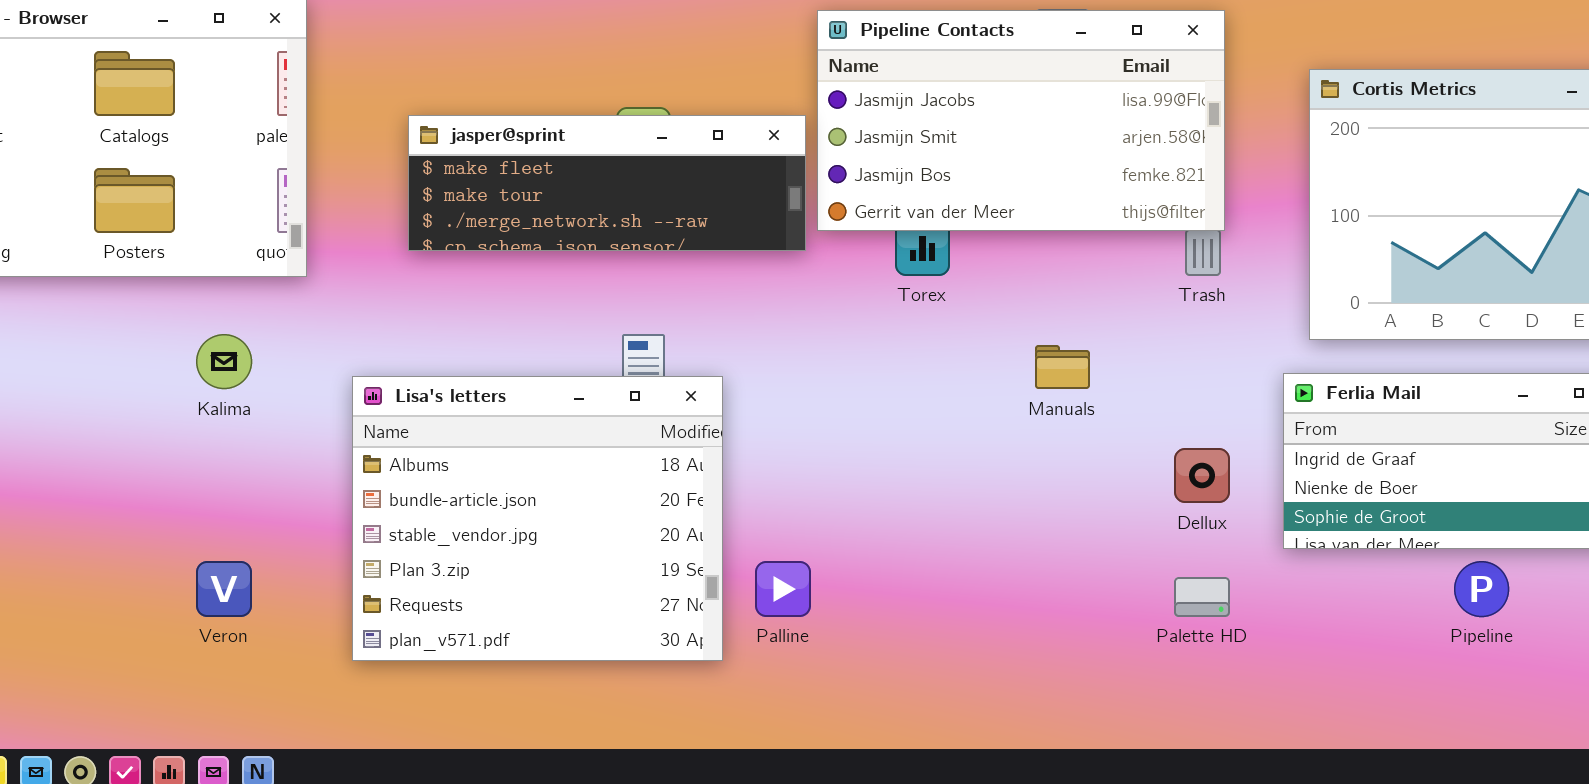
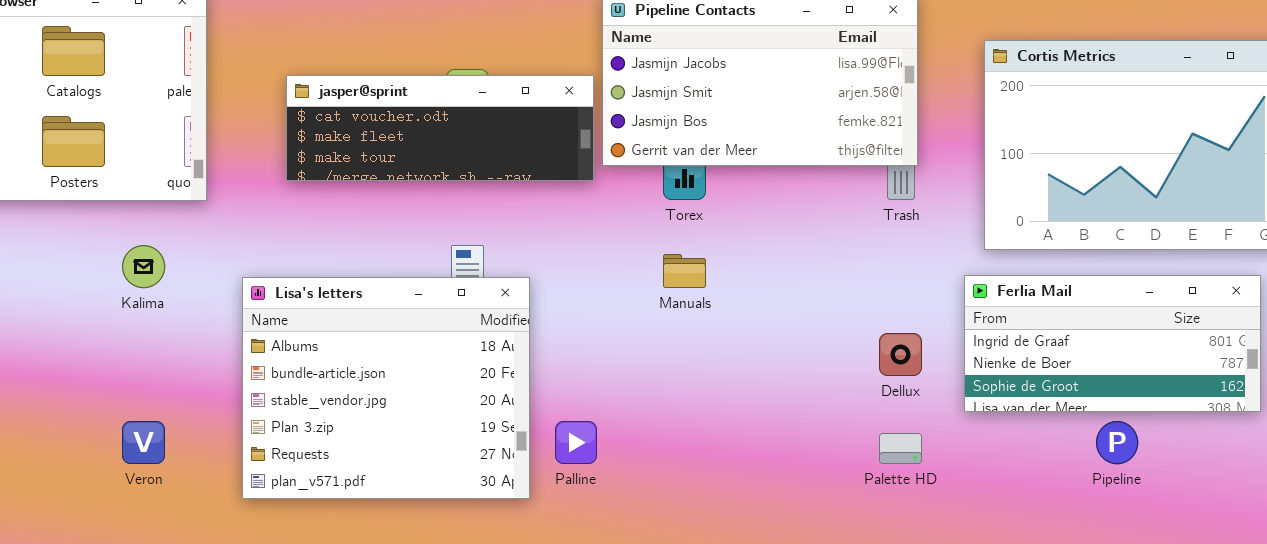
jasper@sprint: [408,115,806,251] -> [286,75,594,181], scrolled up 1 row
Manuals: [1035,345,1090,389] -> [663,254,706,288], moved

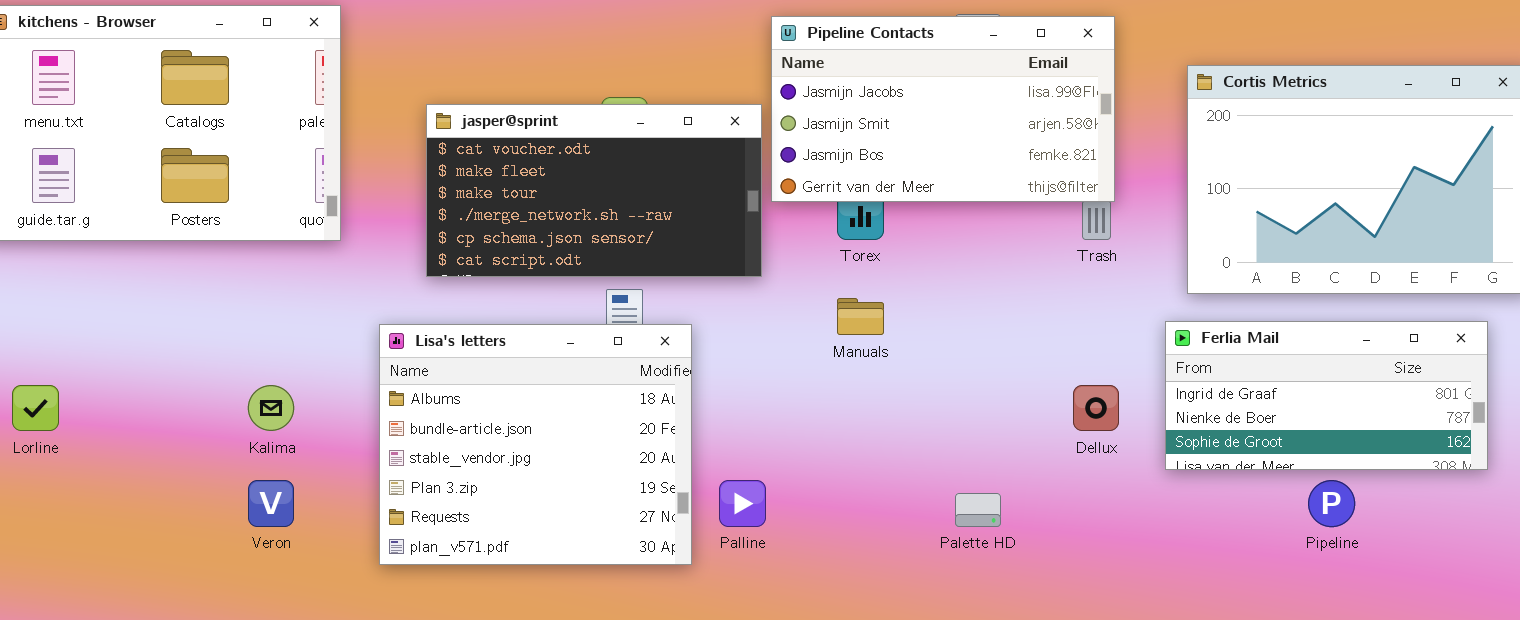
jasper@sprint: [286,75,594,181] -> [426,104,762,277], resized
Kalima: [122,245,165,288] -> [248,385,294,431], moved
Palette HD: [879,433,922,464] -> [955,493,1001,527], moved

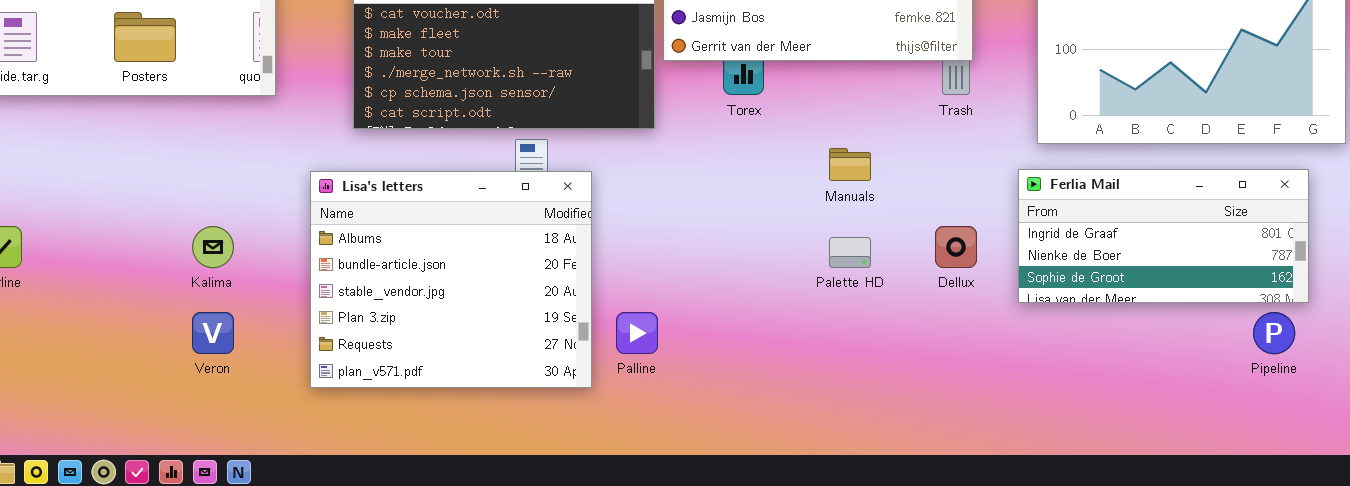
Manuals: [837,298,884,335] -> [829,148,871,181], moved
Pipeline: [1308,480,1355,527] -> [1253,312,1295,354], moved
Palette HD: [955,493,1001,527] -> [829,237,871,268], moved

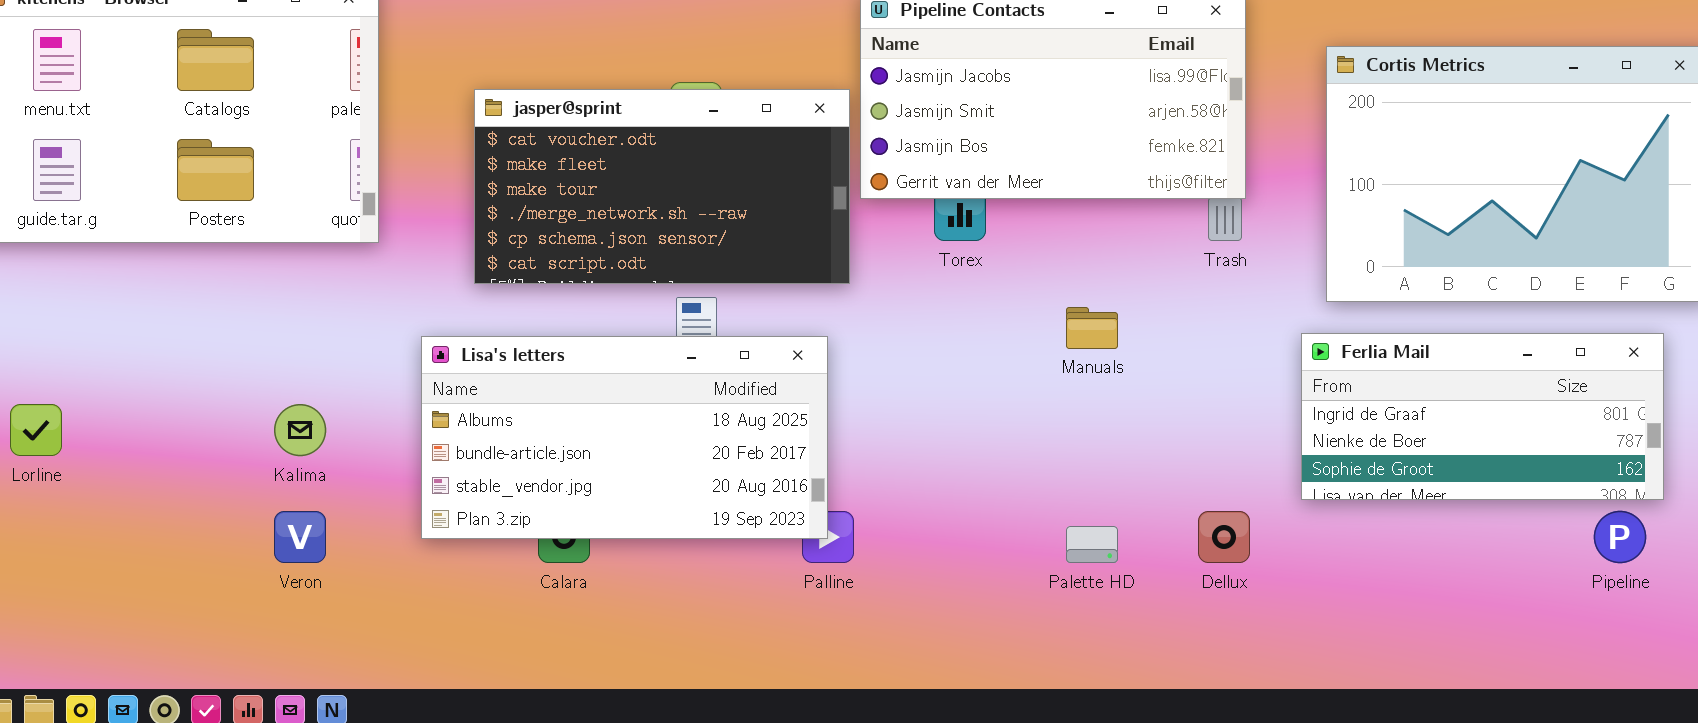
Lisa's letters: [310,171,592,388] -> [421,336,828,539], resized
Dellux: [935,226,977,268] -> [1198,511,1250,563], moved
Palette HD: [829,237,871,268] -> [1066,526,1118,563], moved

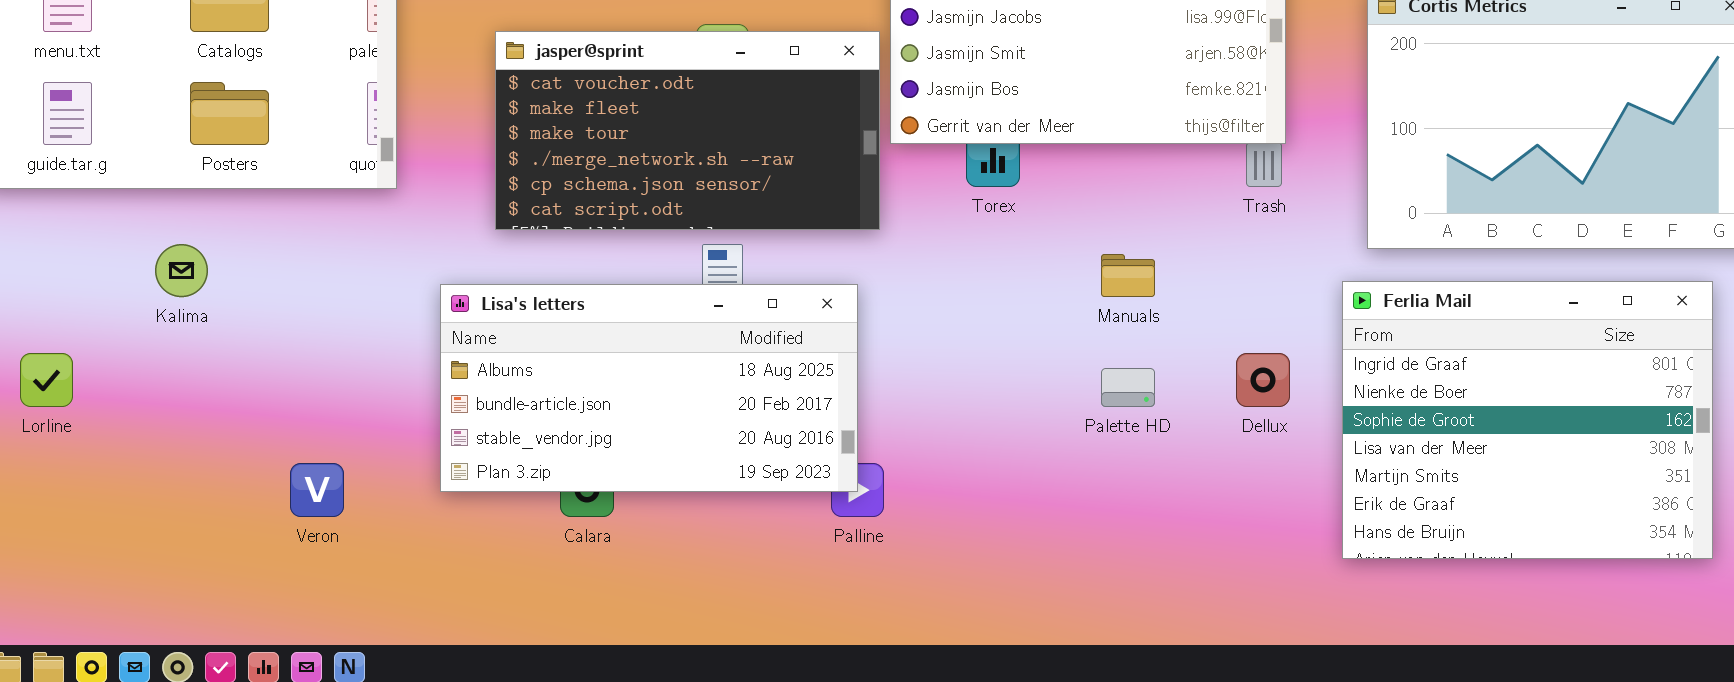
Ferlia Mail: [1301,333,1664,500] -> [1342,281,1713,559], resized
Kalima: [274,404,326,456] -> [155,244,208,297], moved
Dellux: [1198,511,1250,563] -> [1236,353,1290,407], moved
Palette HD: [1066,526,1118,563] -> [1101,368,1155,407], moved

